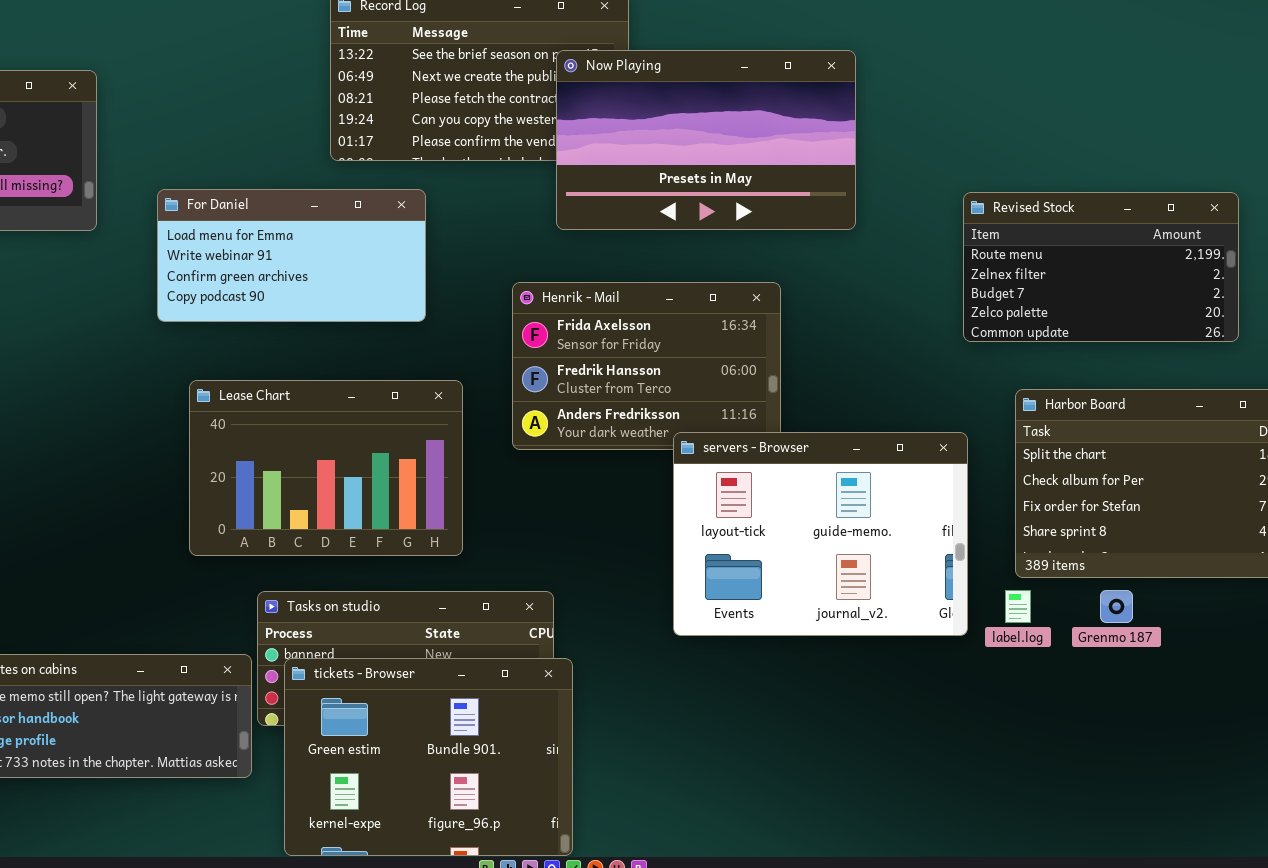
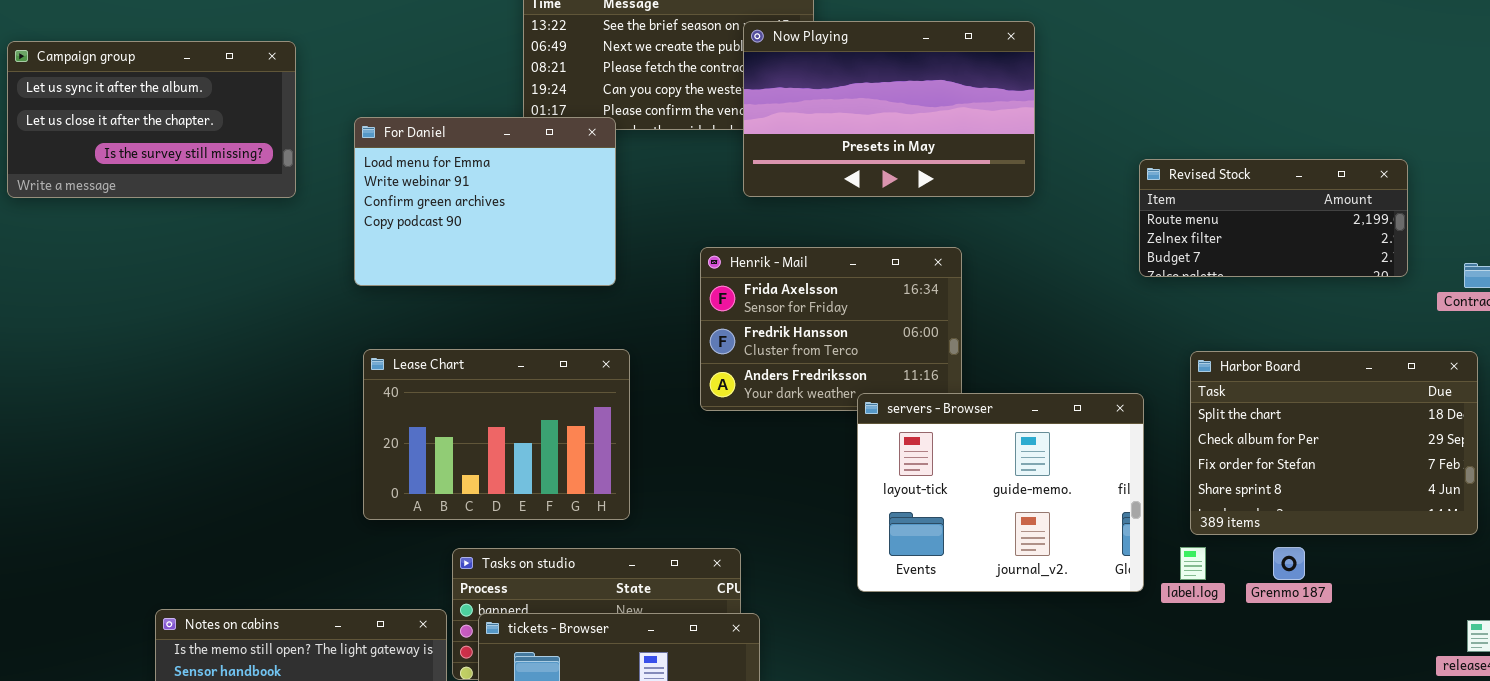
For Daniel: [157,189,426,322] -> [354,117,616,286], resized
Revised Stock: [963,192,1239,342] -> [1139,159,1408,277], resized
Lease Chart: [189,380,463,556] -> [363,349,630,520], moved

